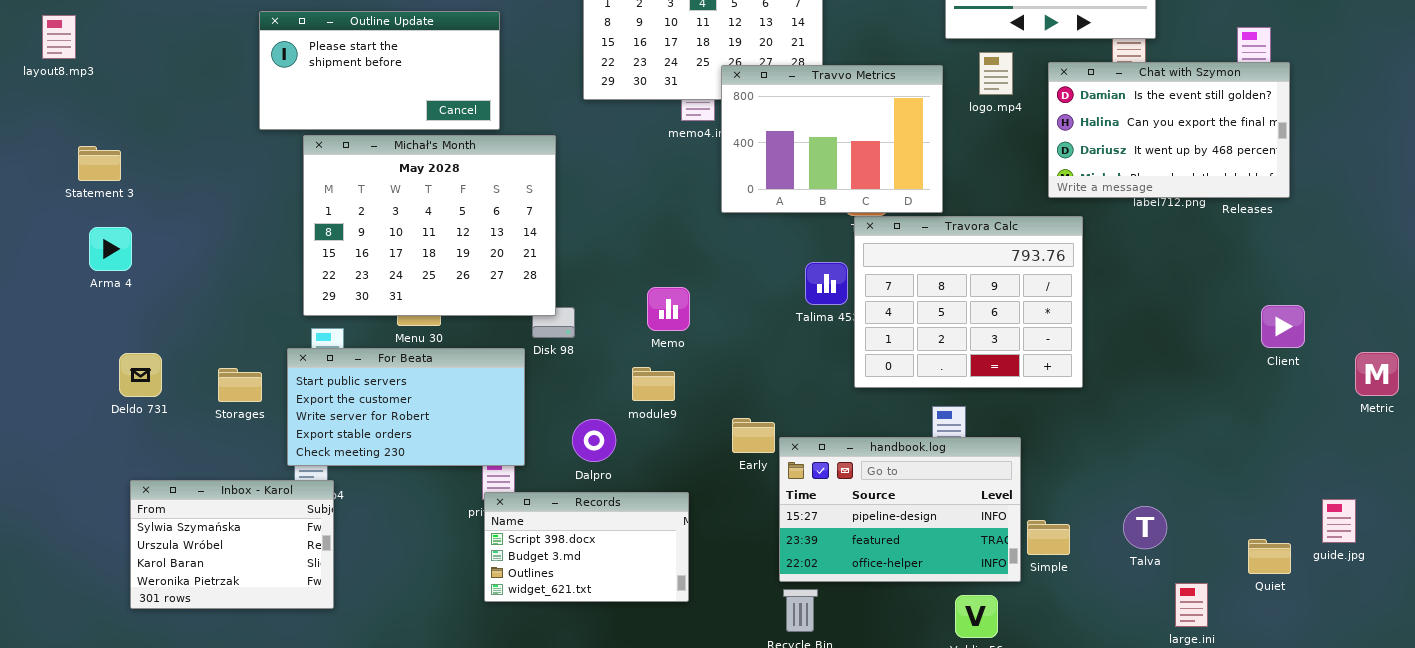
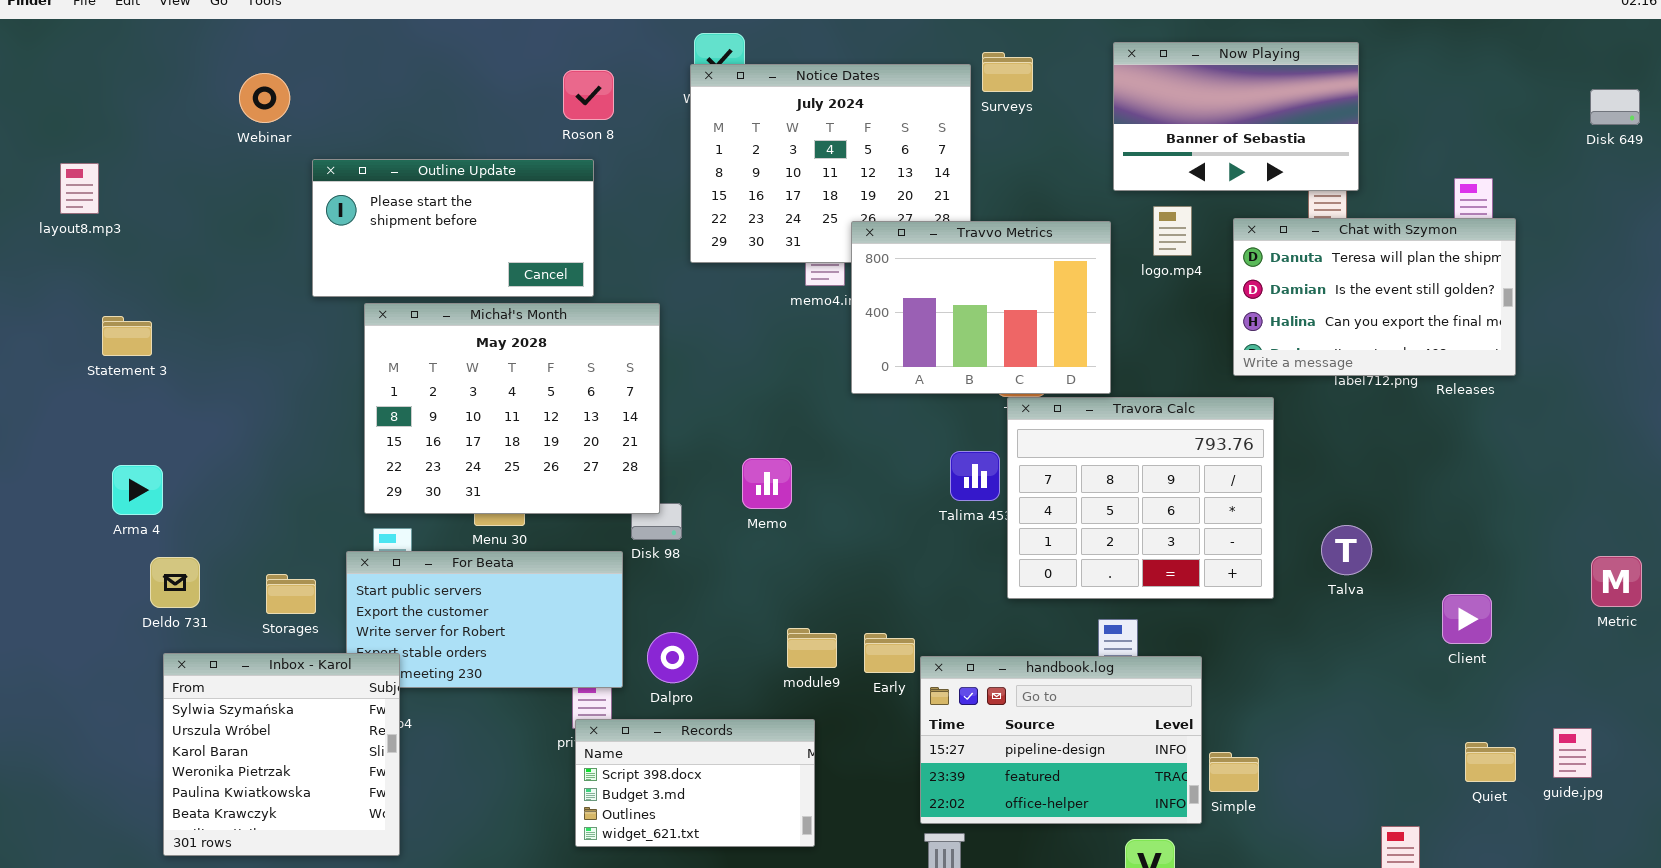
Chat with Szymon: [1048,62,1290,198] -> [1233,218,1516,376], scrolled up 1 row
Arma 4: [89,227,132,271] -> [112,465,163,515], moved
Memo: [647,287,690,331] -> [742,458,792,509], moved
Client: [1261,305,1305,348] -> [1442,594,1492,644], moved
module9: [632,367,675,401] -> [787,628,837,668], moved
Dalpro: [572,419,616,462] -> [647,632,698,683], moved
Inbox - Karol: [130,480,334,609] -> [163,653,400,856], resized
Talva: [1123,506,1167,549] -> [1321,525,1372,575], moved
Quiet: [1248,539,1291,574] -> [1465,742,1516,782], moved

